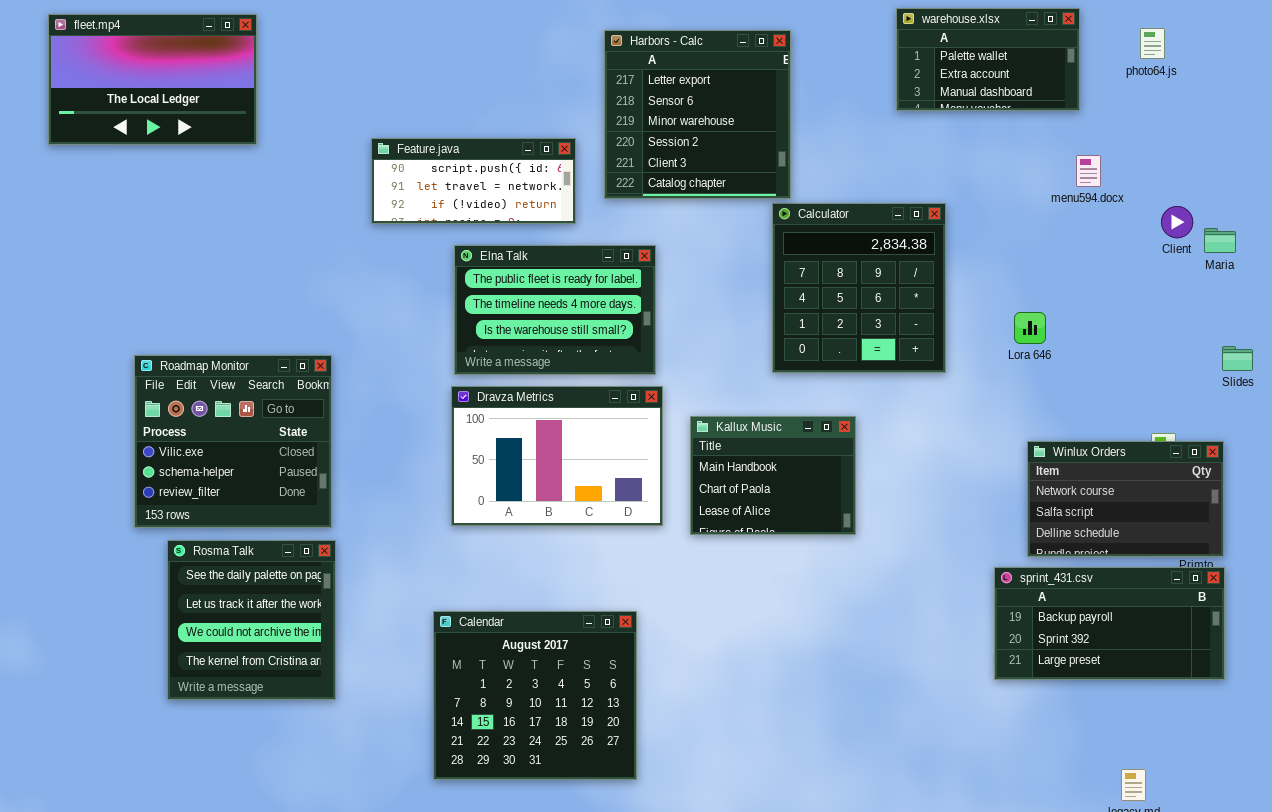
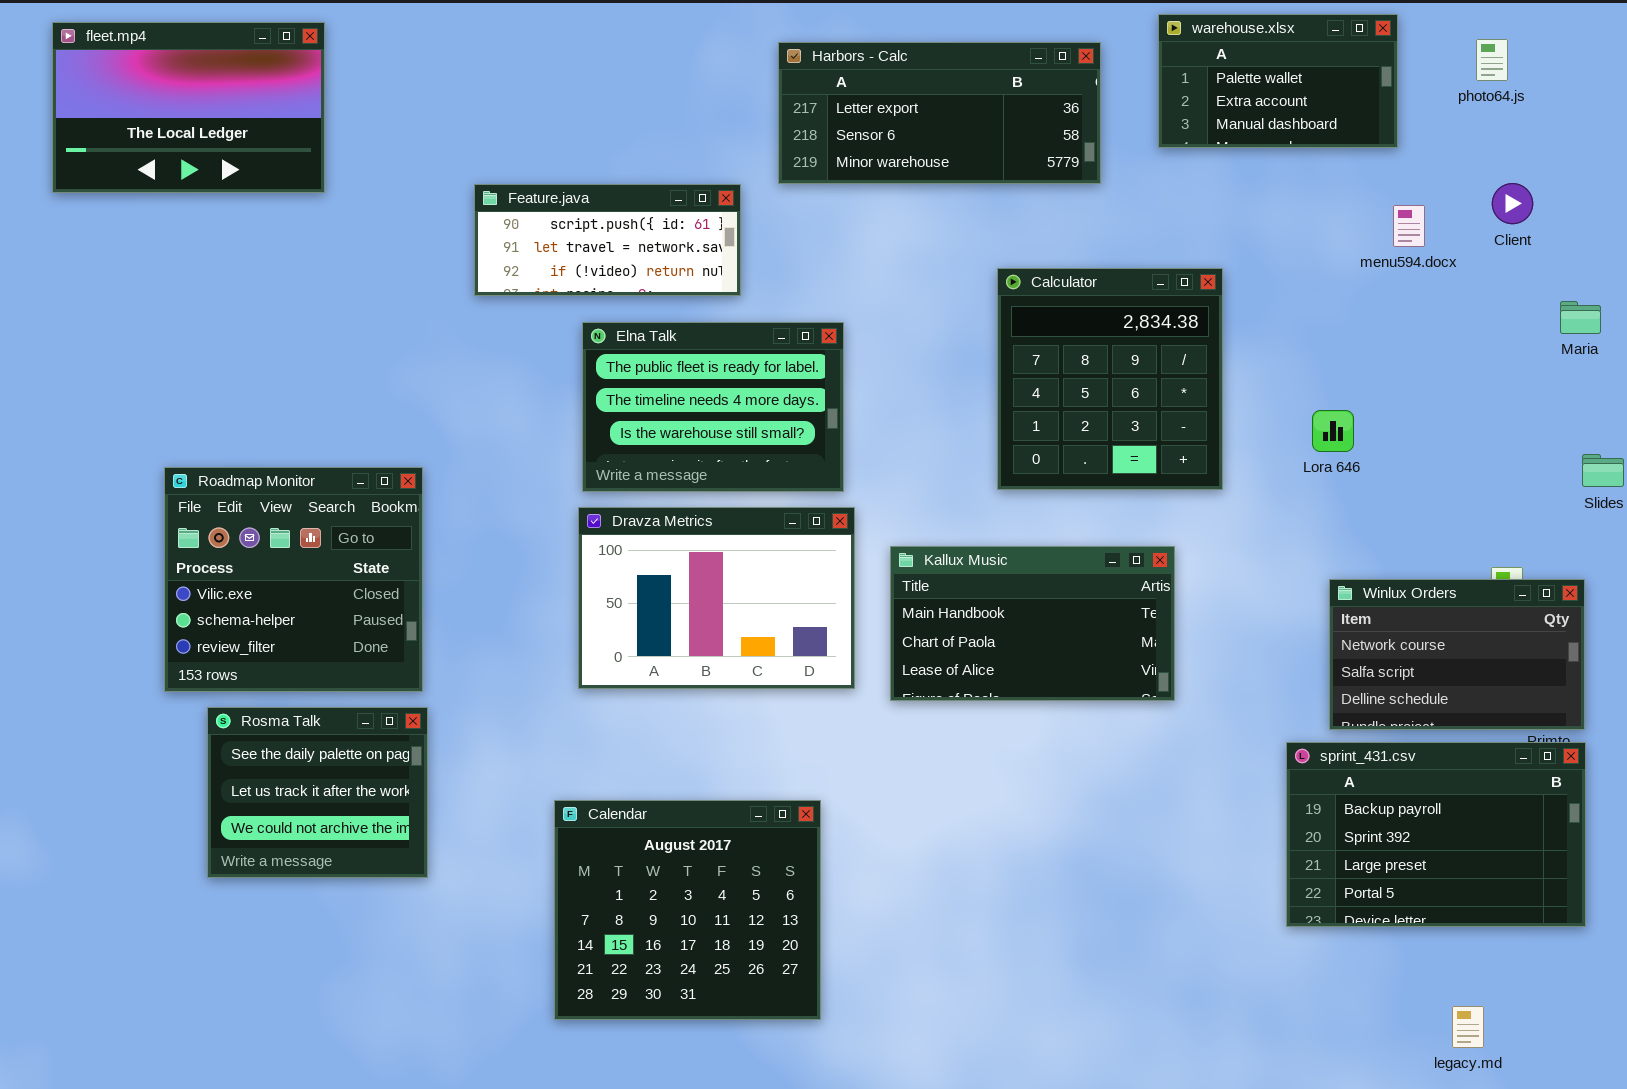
Harbors - Calc: [604,30,791,199] -> [778,42,1101,184], resized
Client: [1161,206,1193,238] -> [1492,183,1533,224], moved
Kallux Music: [690,416,856,535] -> [890,546,1175,701], resized
Rosma Talk: [167,540,336,700] -> [207,707,428,878], resized
sprint_431.csv: [994,567,1225,680] -> [1286,742,1586,927], resized

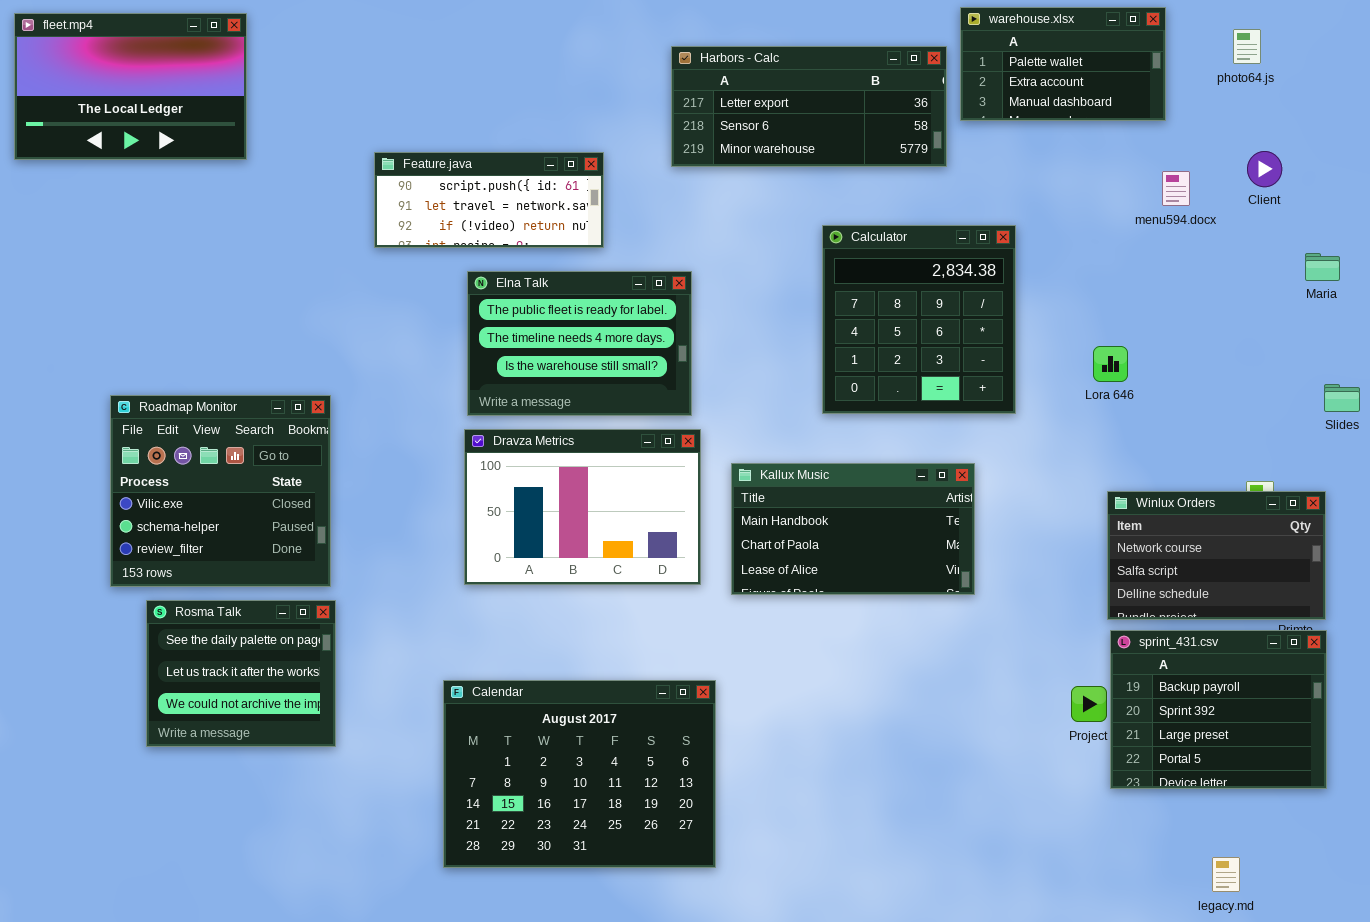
Harbors - Calc: [778,42,1101,184] -> [671,46,947,167], moved
sprint_431.csv: [1286,742,1586,927] -> [1110,630,1327,789], resized
Calendar: [554,800,821,1020] -> [443,680,716,868], resized

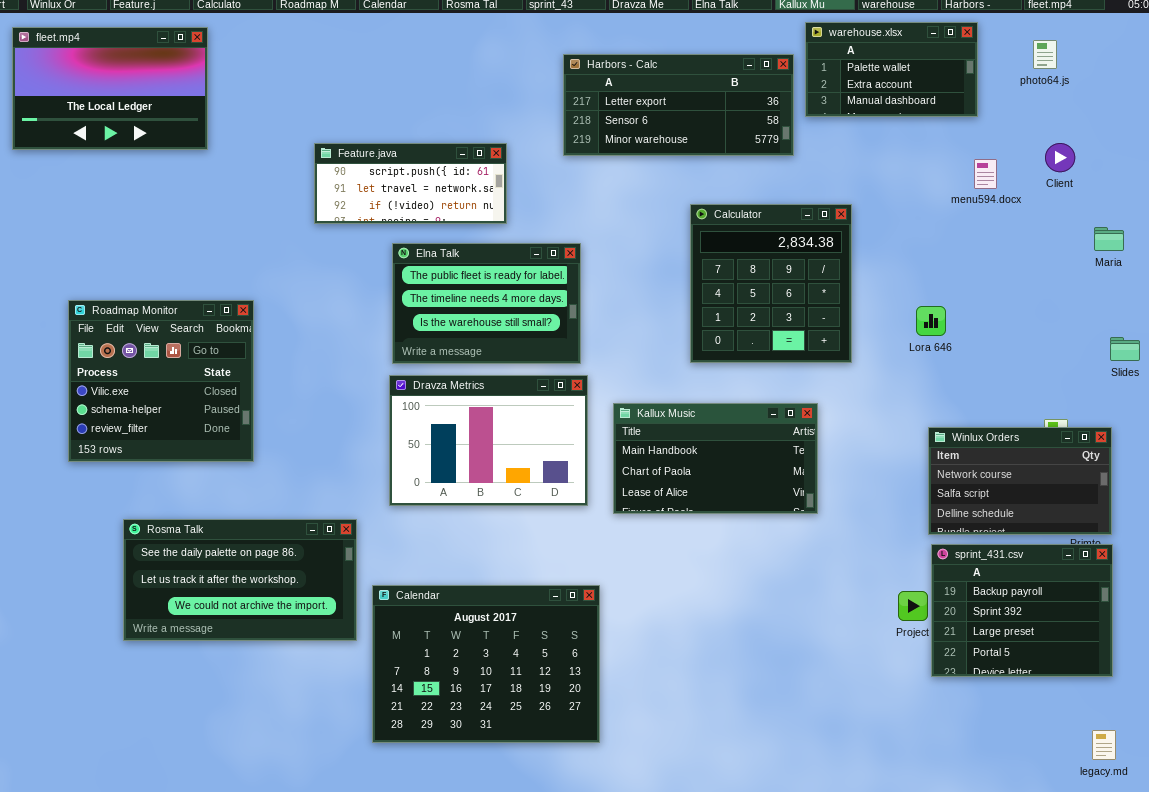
Roadmap Monitor: [110,395,331,587] -> [68,300,254,462], moved
Rosma Talk: [146,600,336,747] -> [123,519,357,641], resized
legacy.md: [1212,857,1240,892] -> [1092,730,1116,760], moved

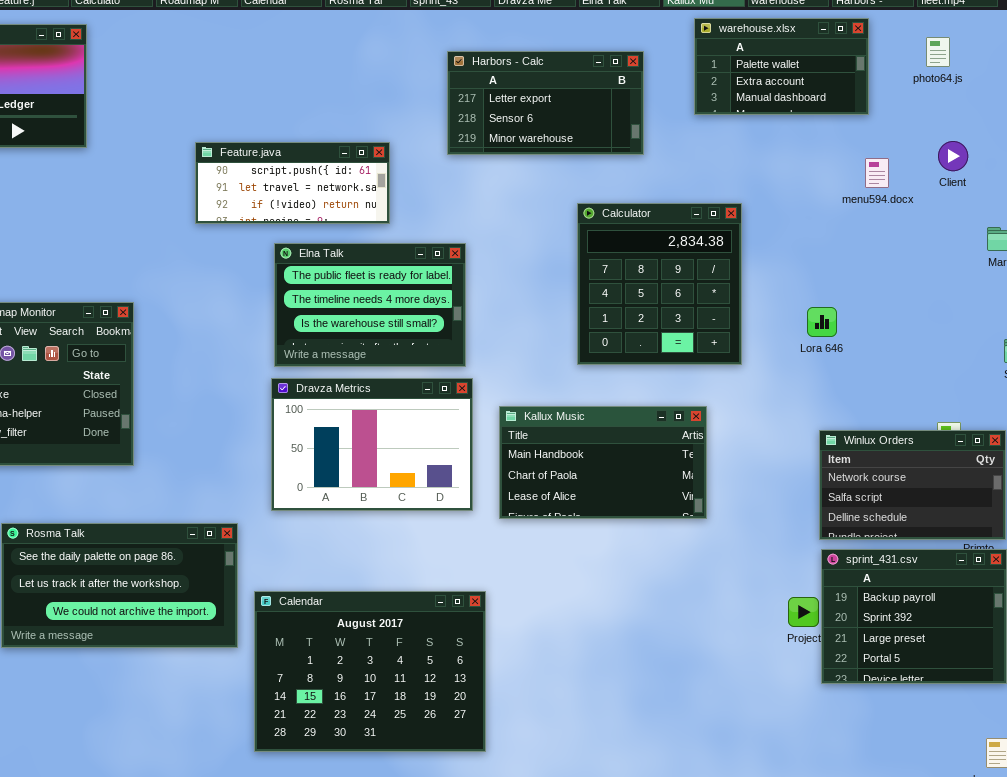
Harbors - Calc: [563,54,794,156] -> [447,51,644,155], resized

